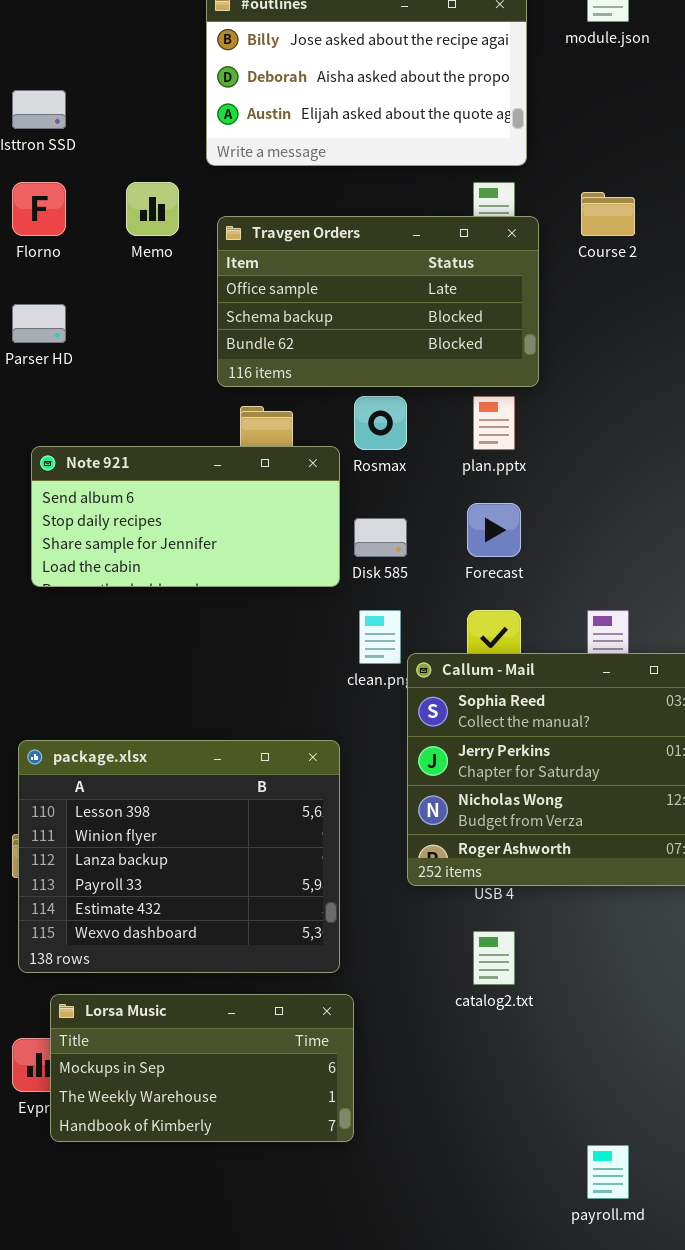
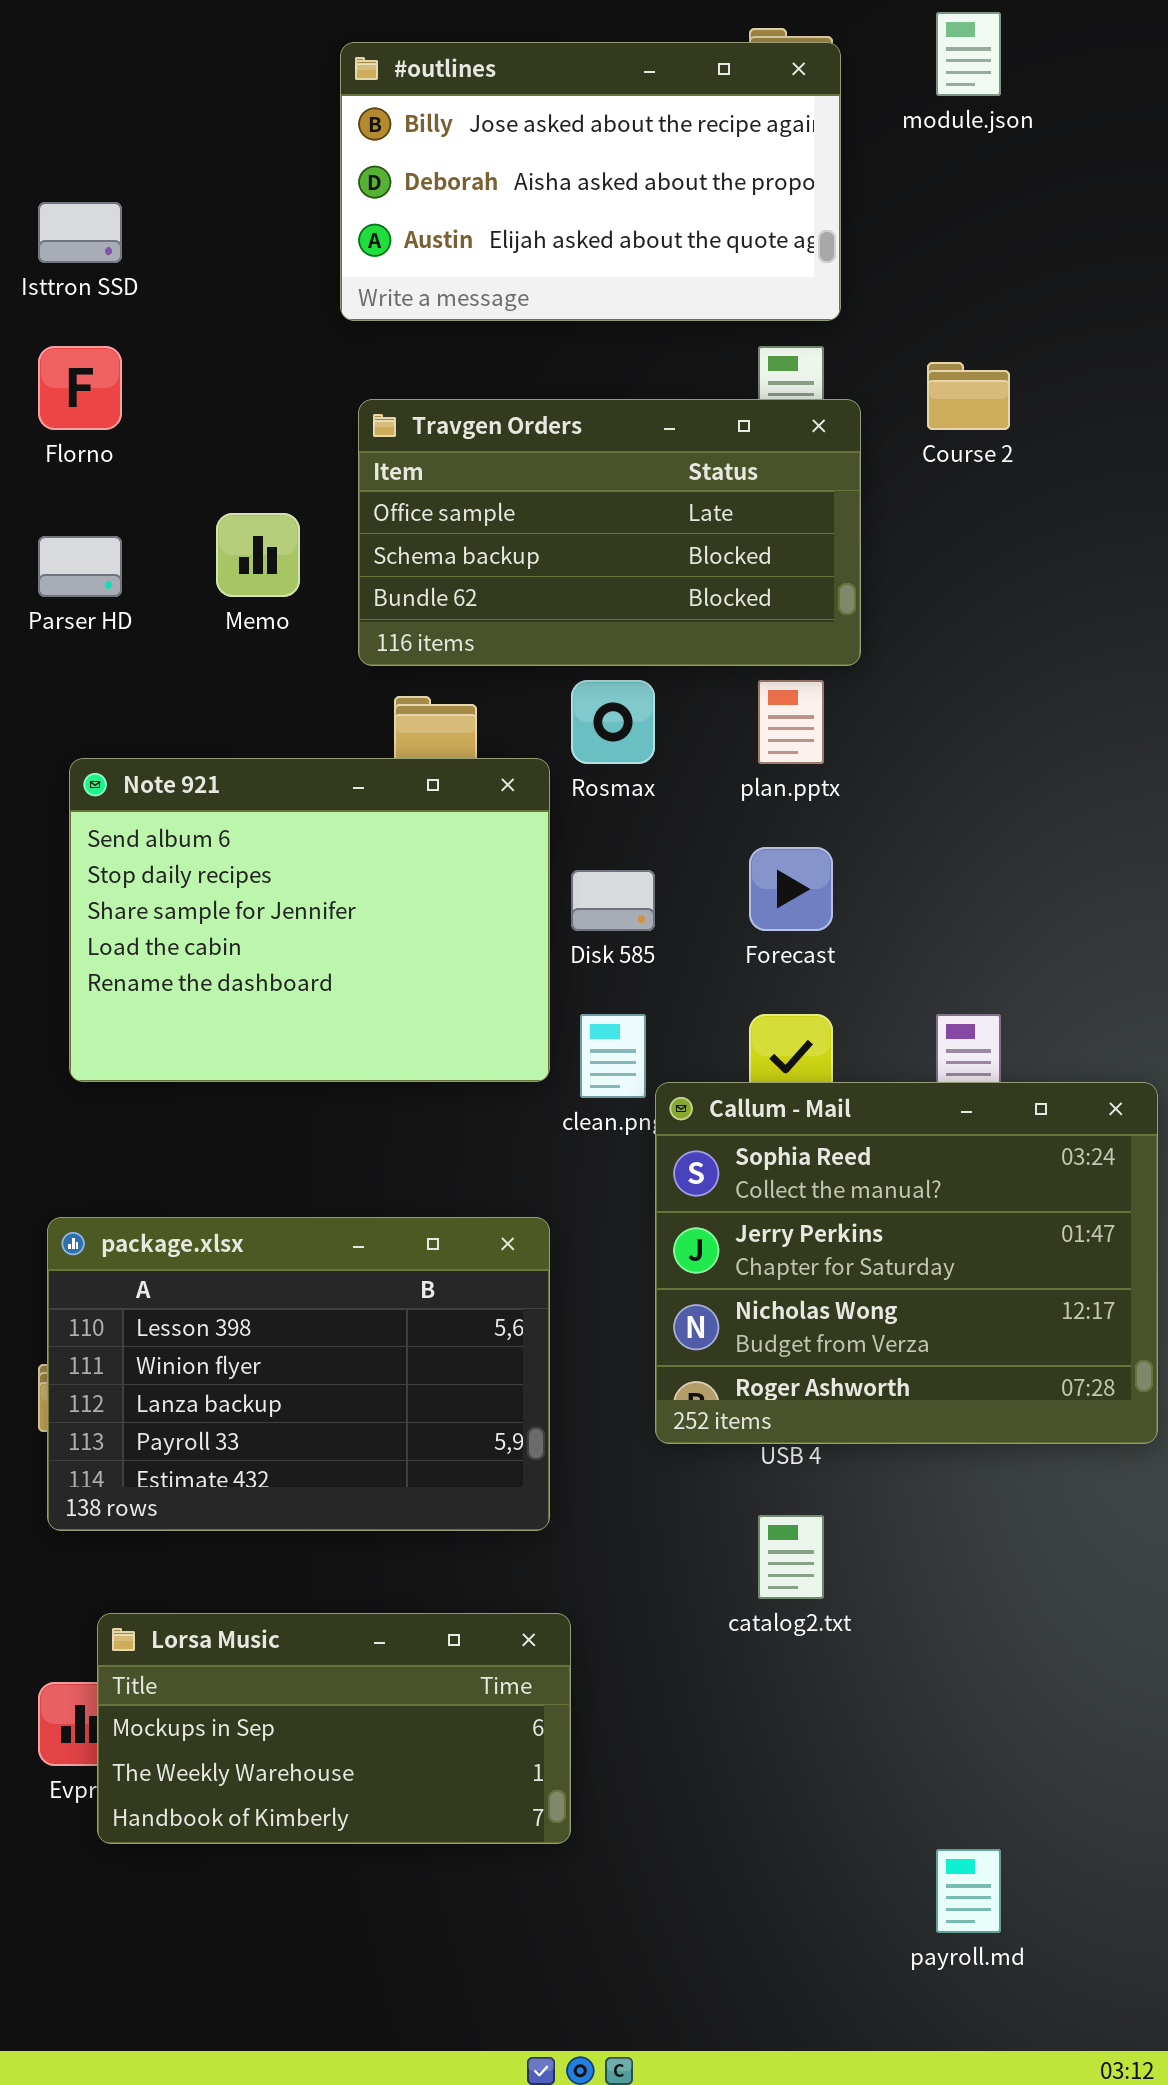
Memo: [126,182,179,236] -> [216,513,300,597], moved
Note 921: [31,446,340,587] -> [69,758,550,1082], resized
package.xlsx: [18,740,340,973] -> [47,1217,550,1531], resized

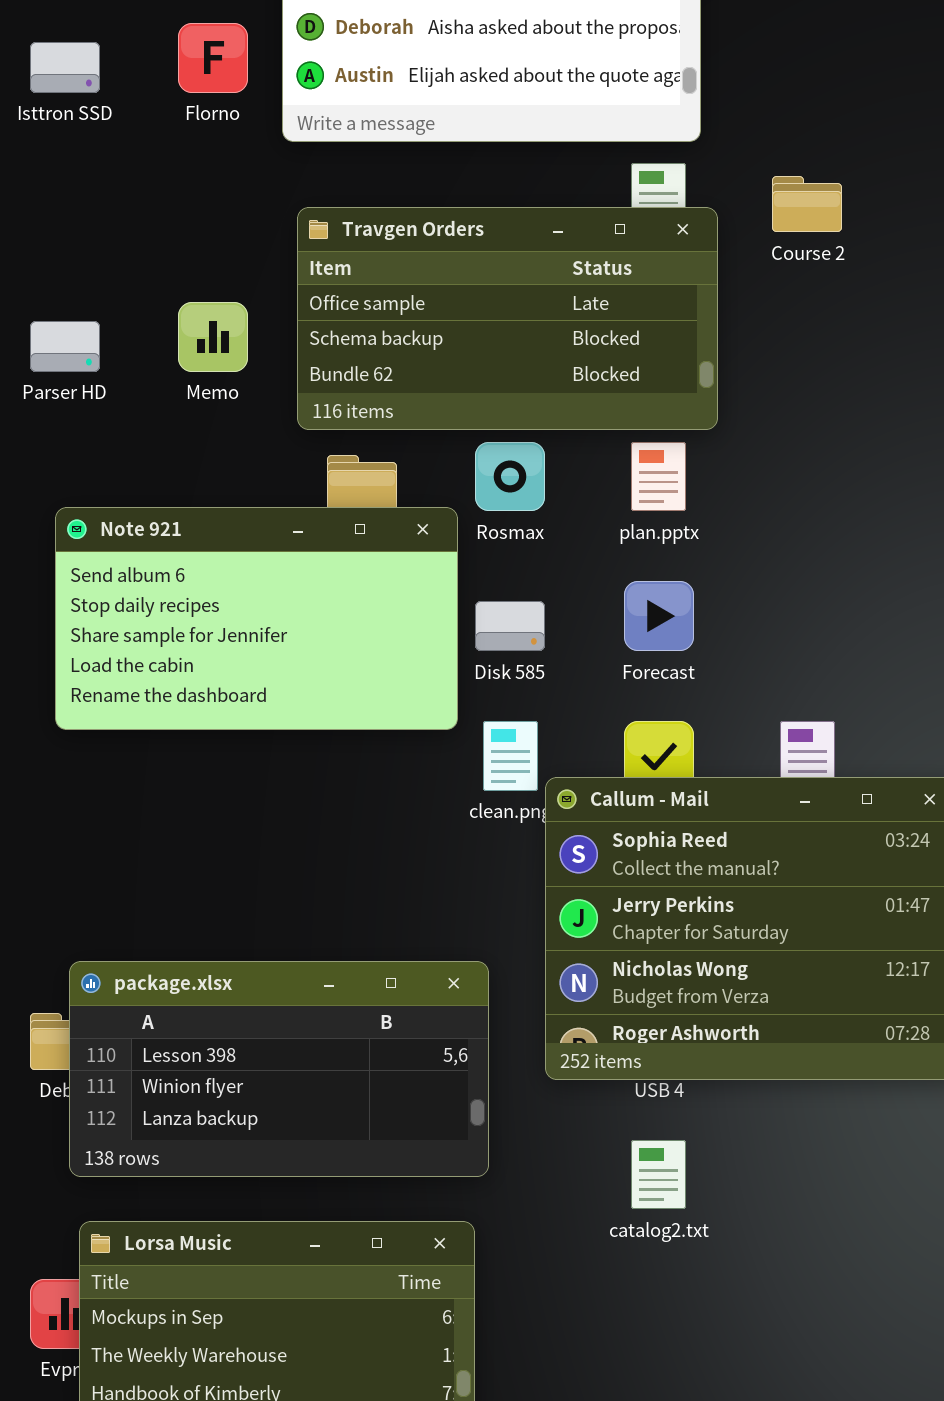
Florno: [38,346,122,430] -> [178,23,248,93], moved
Note 921: [69,758,550,1082] -> [55,507,458,730], resized
package.xlsx: [47,1217,550,1531] -> [69,961,489,1177], moved, resized

